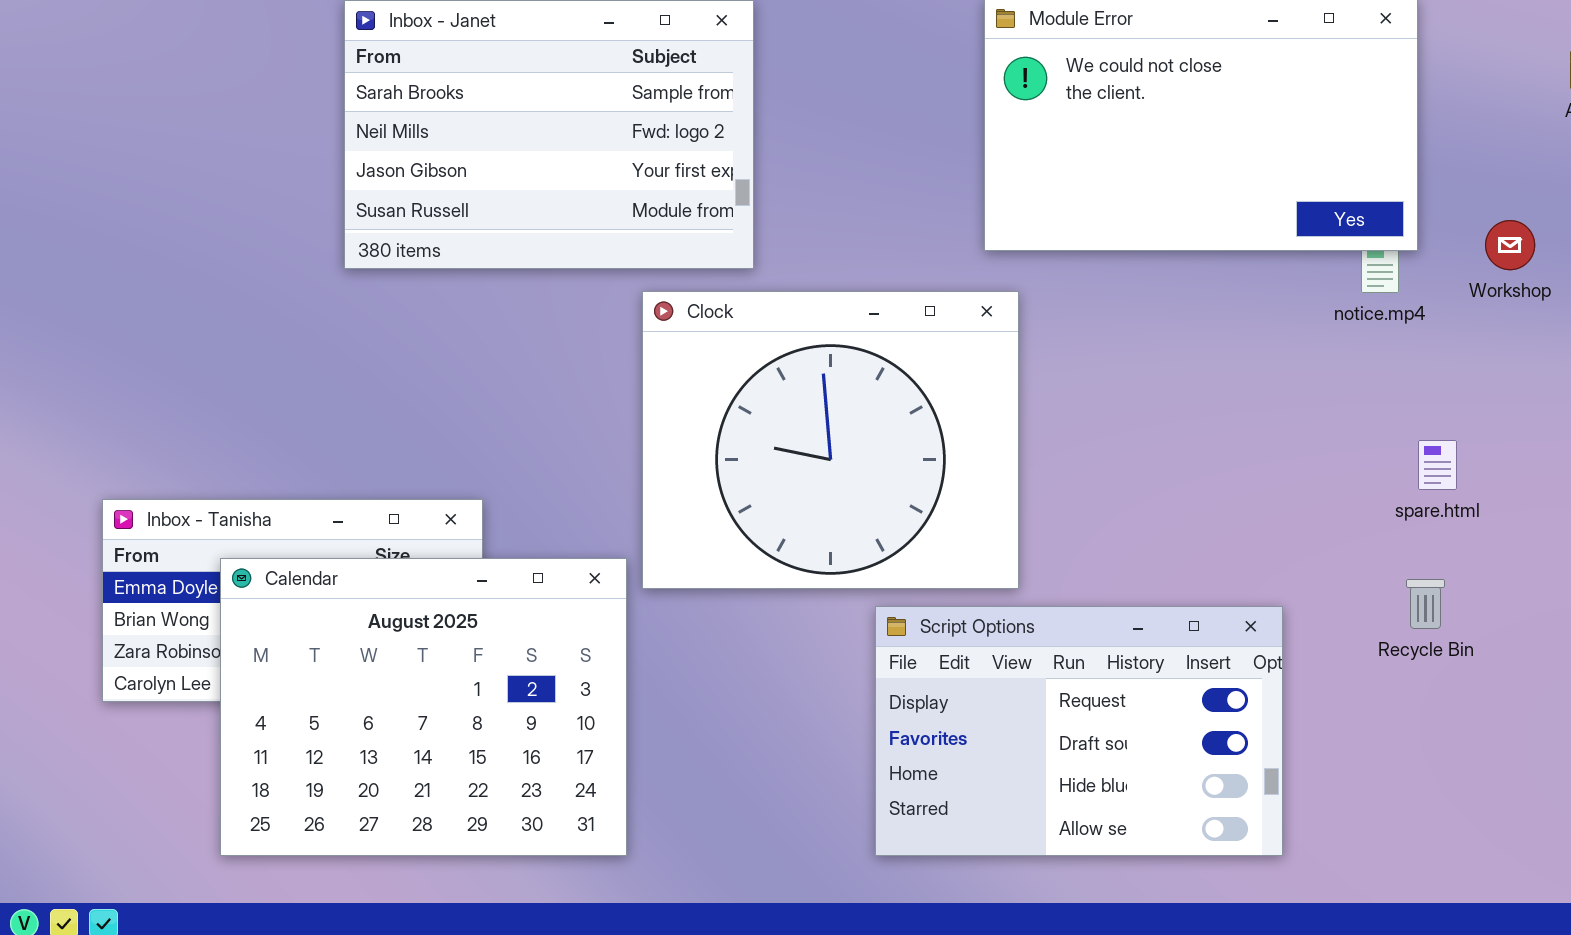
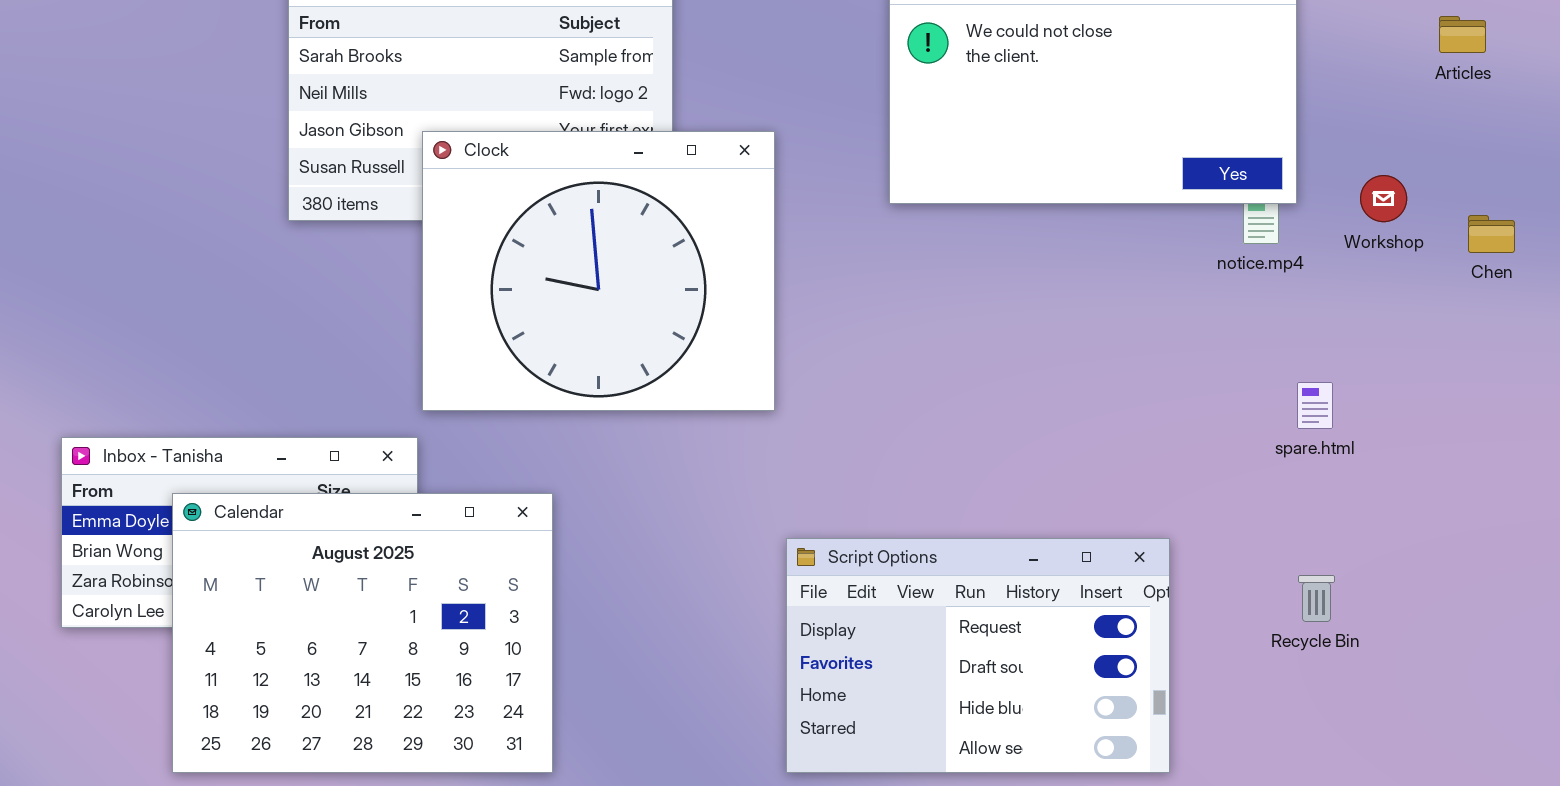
Clock: [642,291,1019,589] -> [422,131,775,411], moved
Recycle Bin: [1406,579,1445,629] -> [1298,575,1335,622], moved

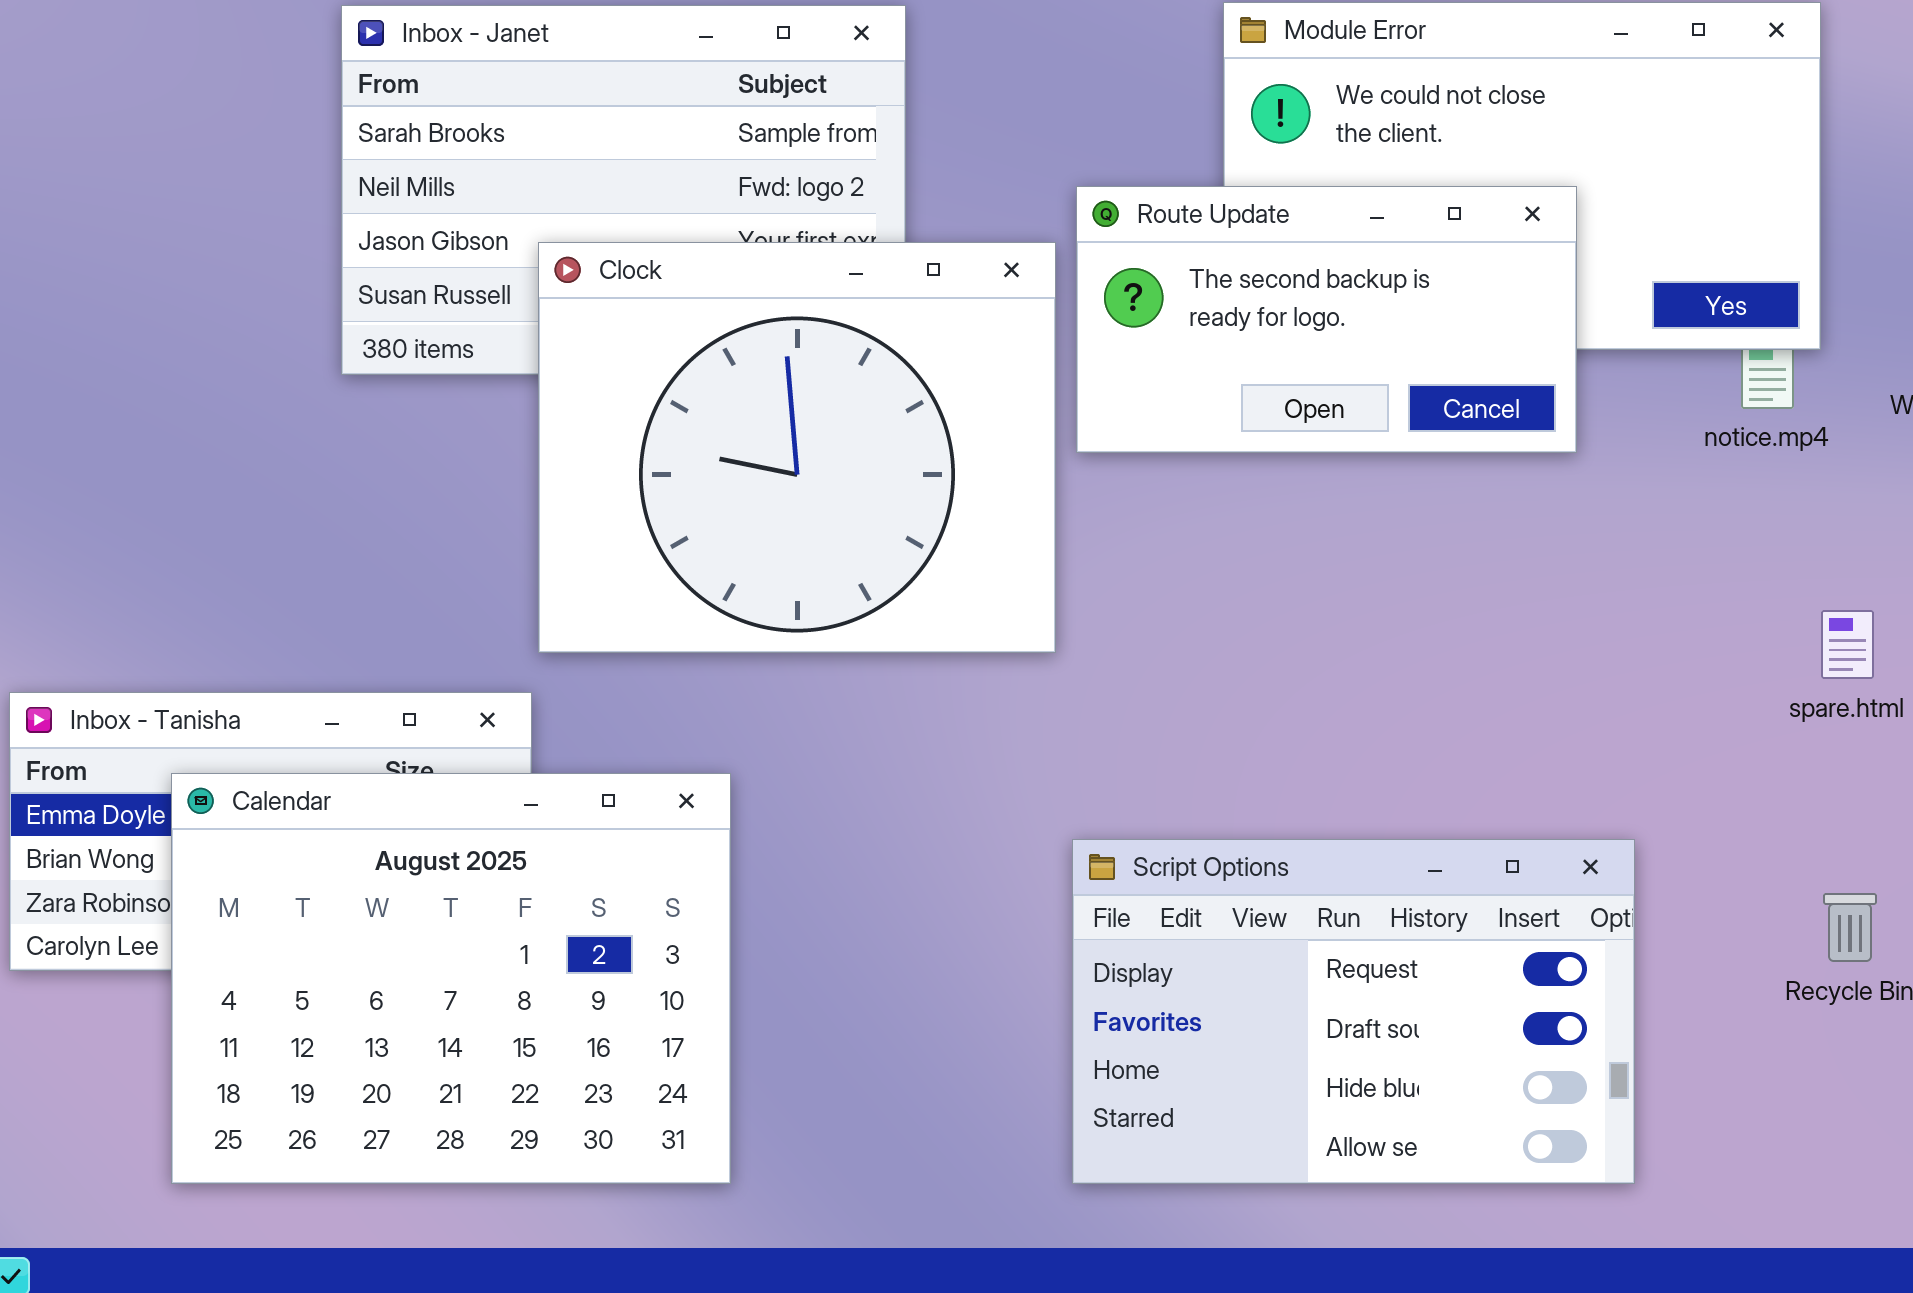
Route Update: none -> [1076,186,1577,453], opened

